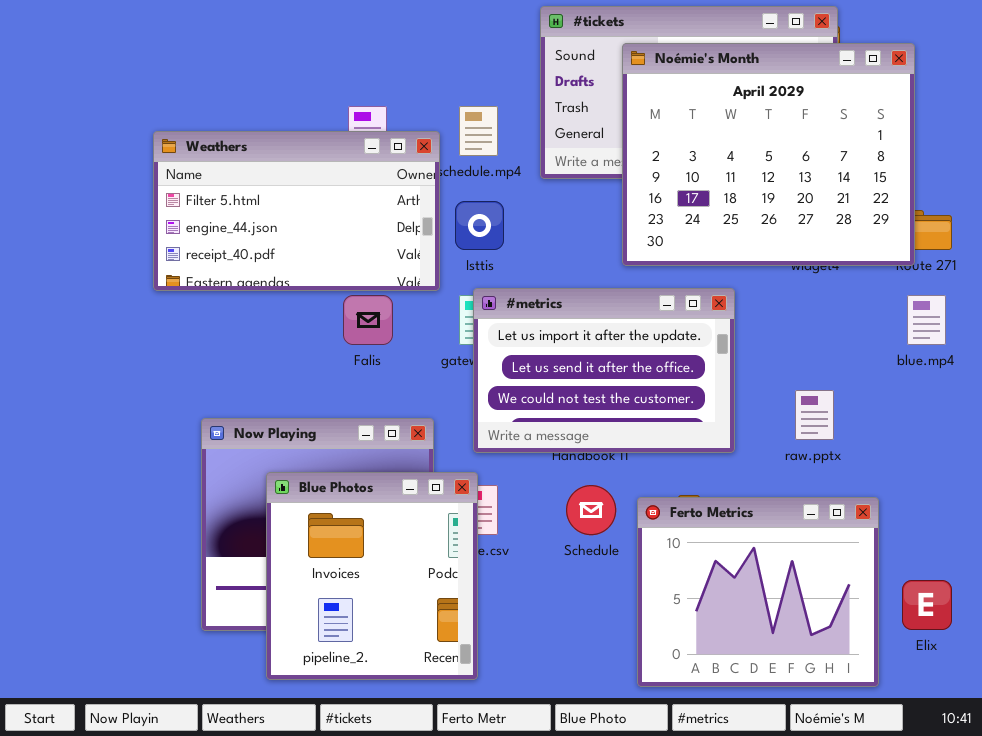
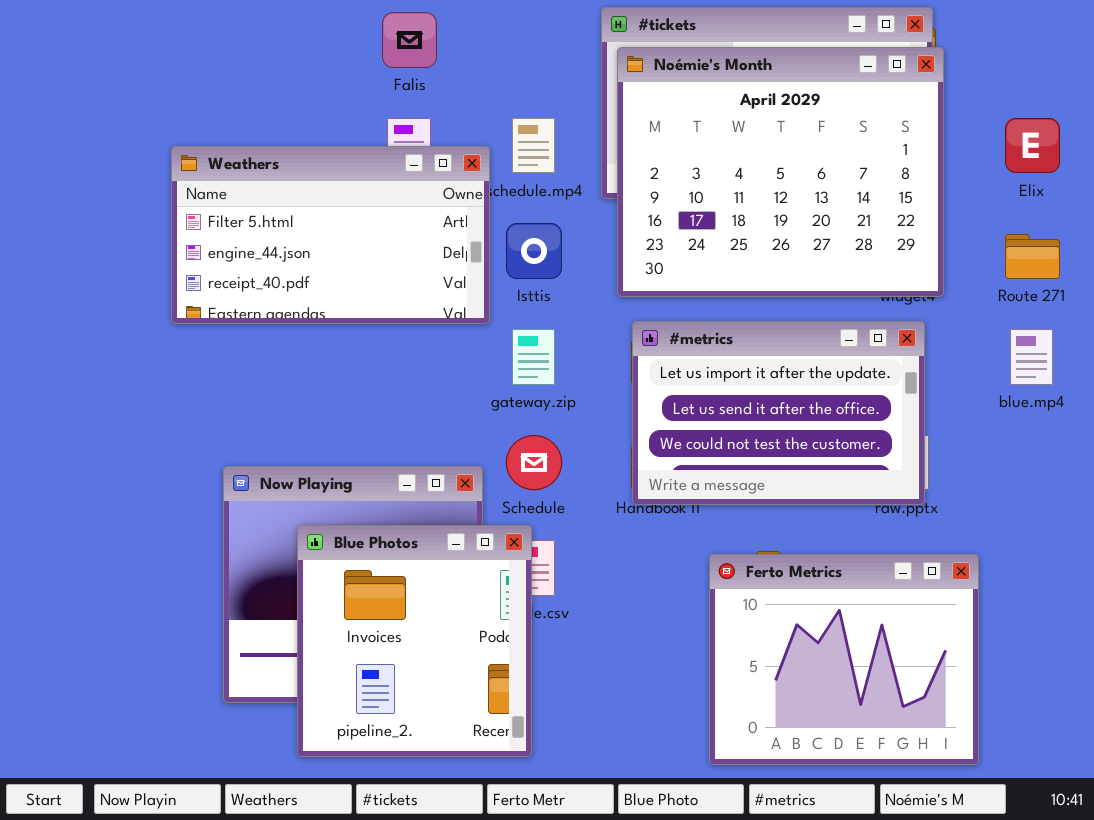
Noémie's Month: [622,43,915,266] -> [617,47,944,297], moved
#metrics: [473,288,735,453] -> [632,321,925,505], moved
Falis: [343,295,393,345] -> [382,12,437,68], moved
Schedule: [566,485,616,535] -> [506,435,562,490], moved
Elix: [902,580,952,630] -> [1005,118,1060,173], moved

